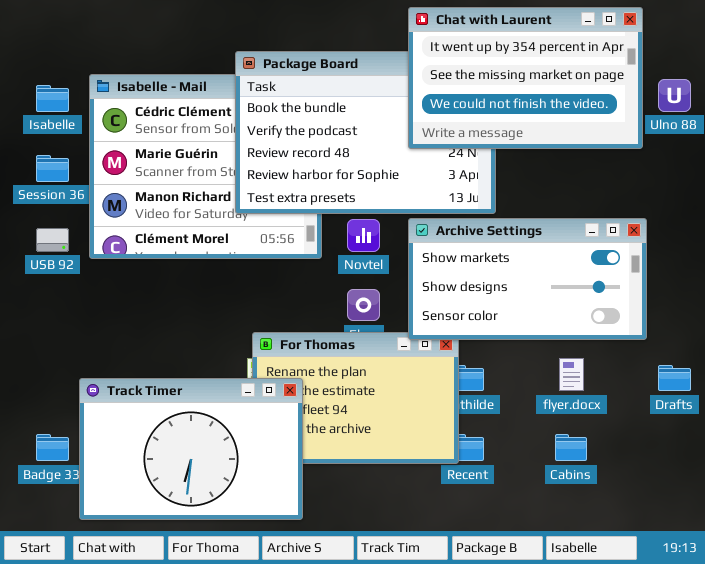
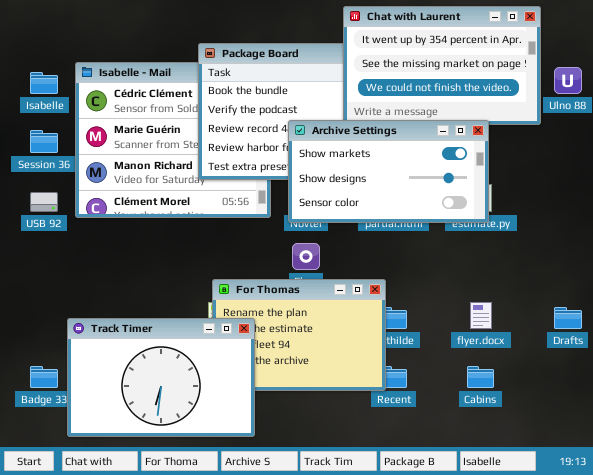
Archive Settings: [408,218,647,340] -> [288,120,489,223], moved

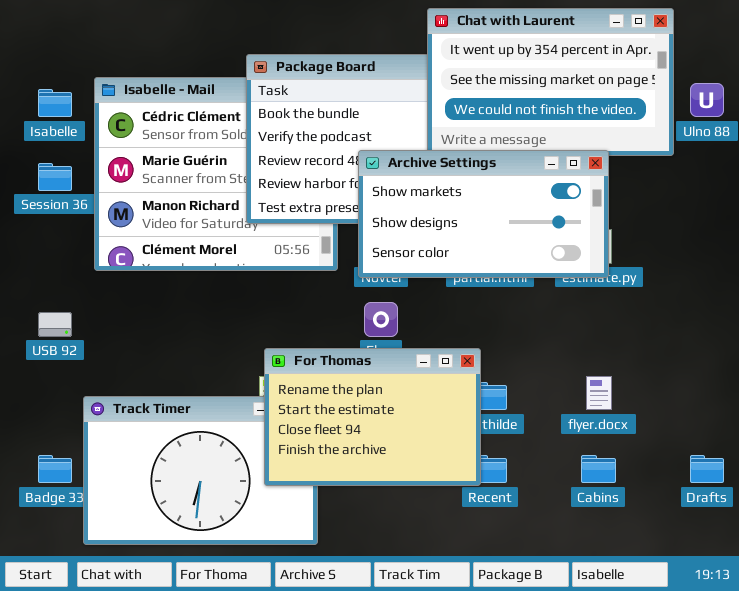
USB 92: [30,192,58,212] -> [38,312,72,337], moved
For Thomas: [212,279,386,391] -> [264,348,481,486], raised
Drafts: [554,307,582,329] -> [690,455,724,483], moved

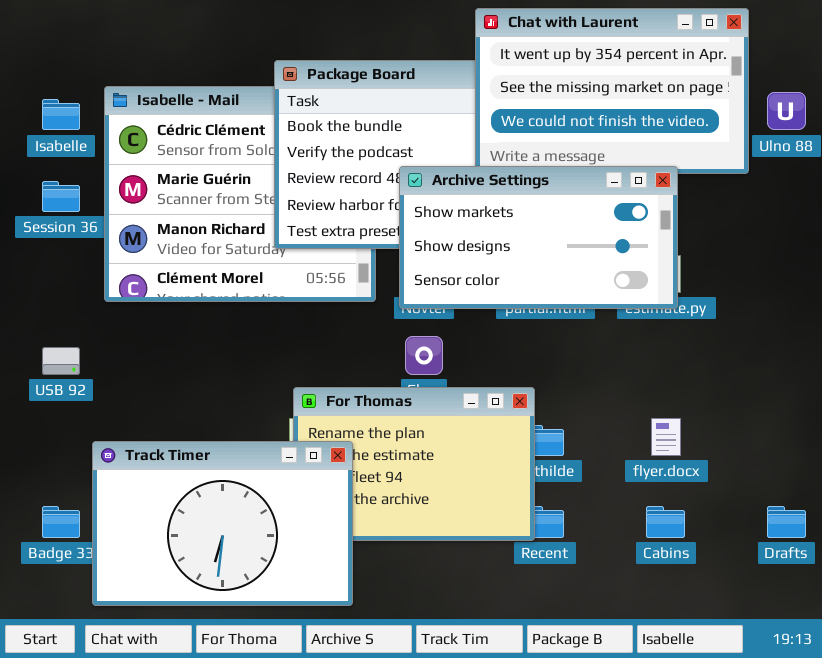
Track Timer: [83,396,318,545] -> [92,441,353,606], raised

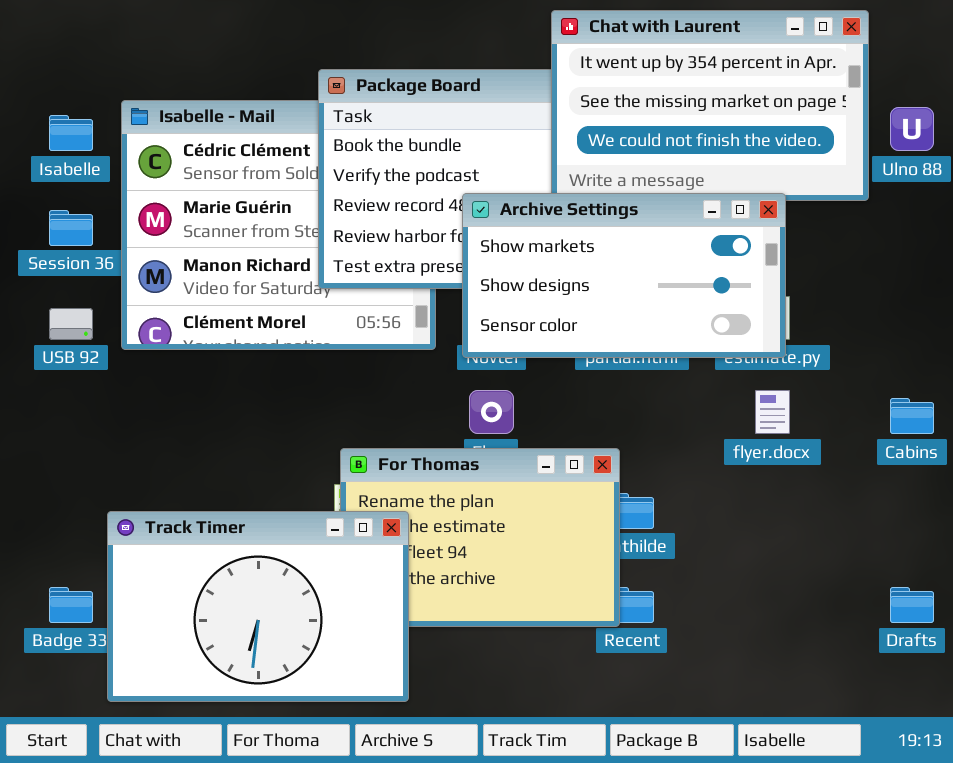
USB 92: [42,347,80,375] -> [49,308,93,340], moved
flyer.docx: [651,418,681,456] -> [755,390,790,434], moved
Cabins: [646,506,685,538] -> [890,398,934,434], moved

